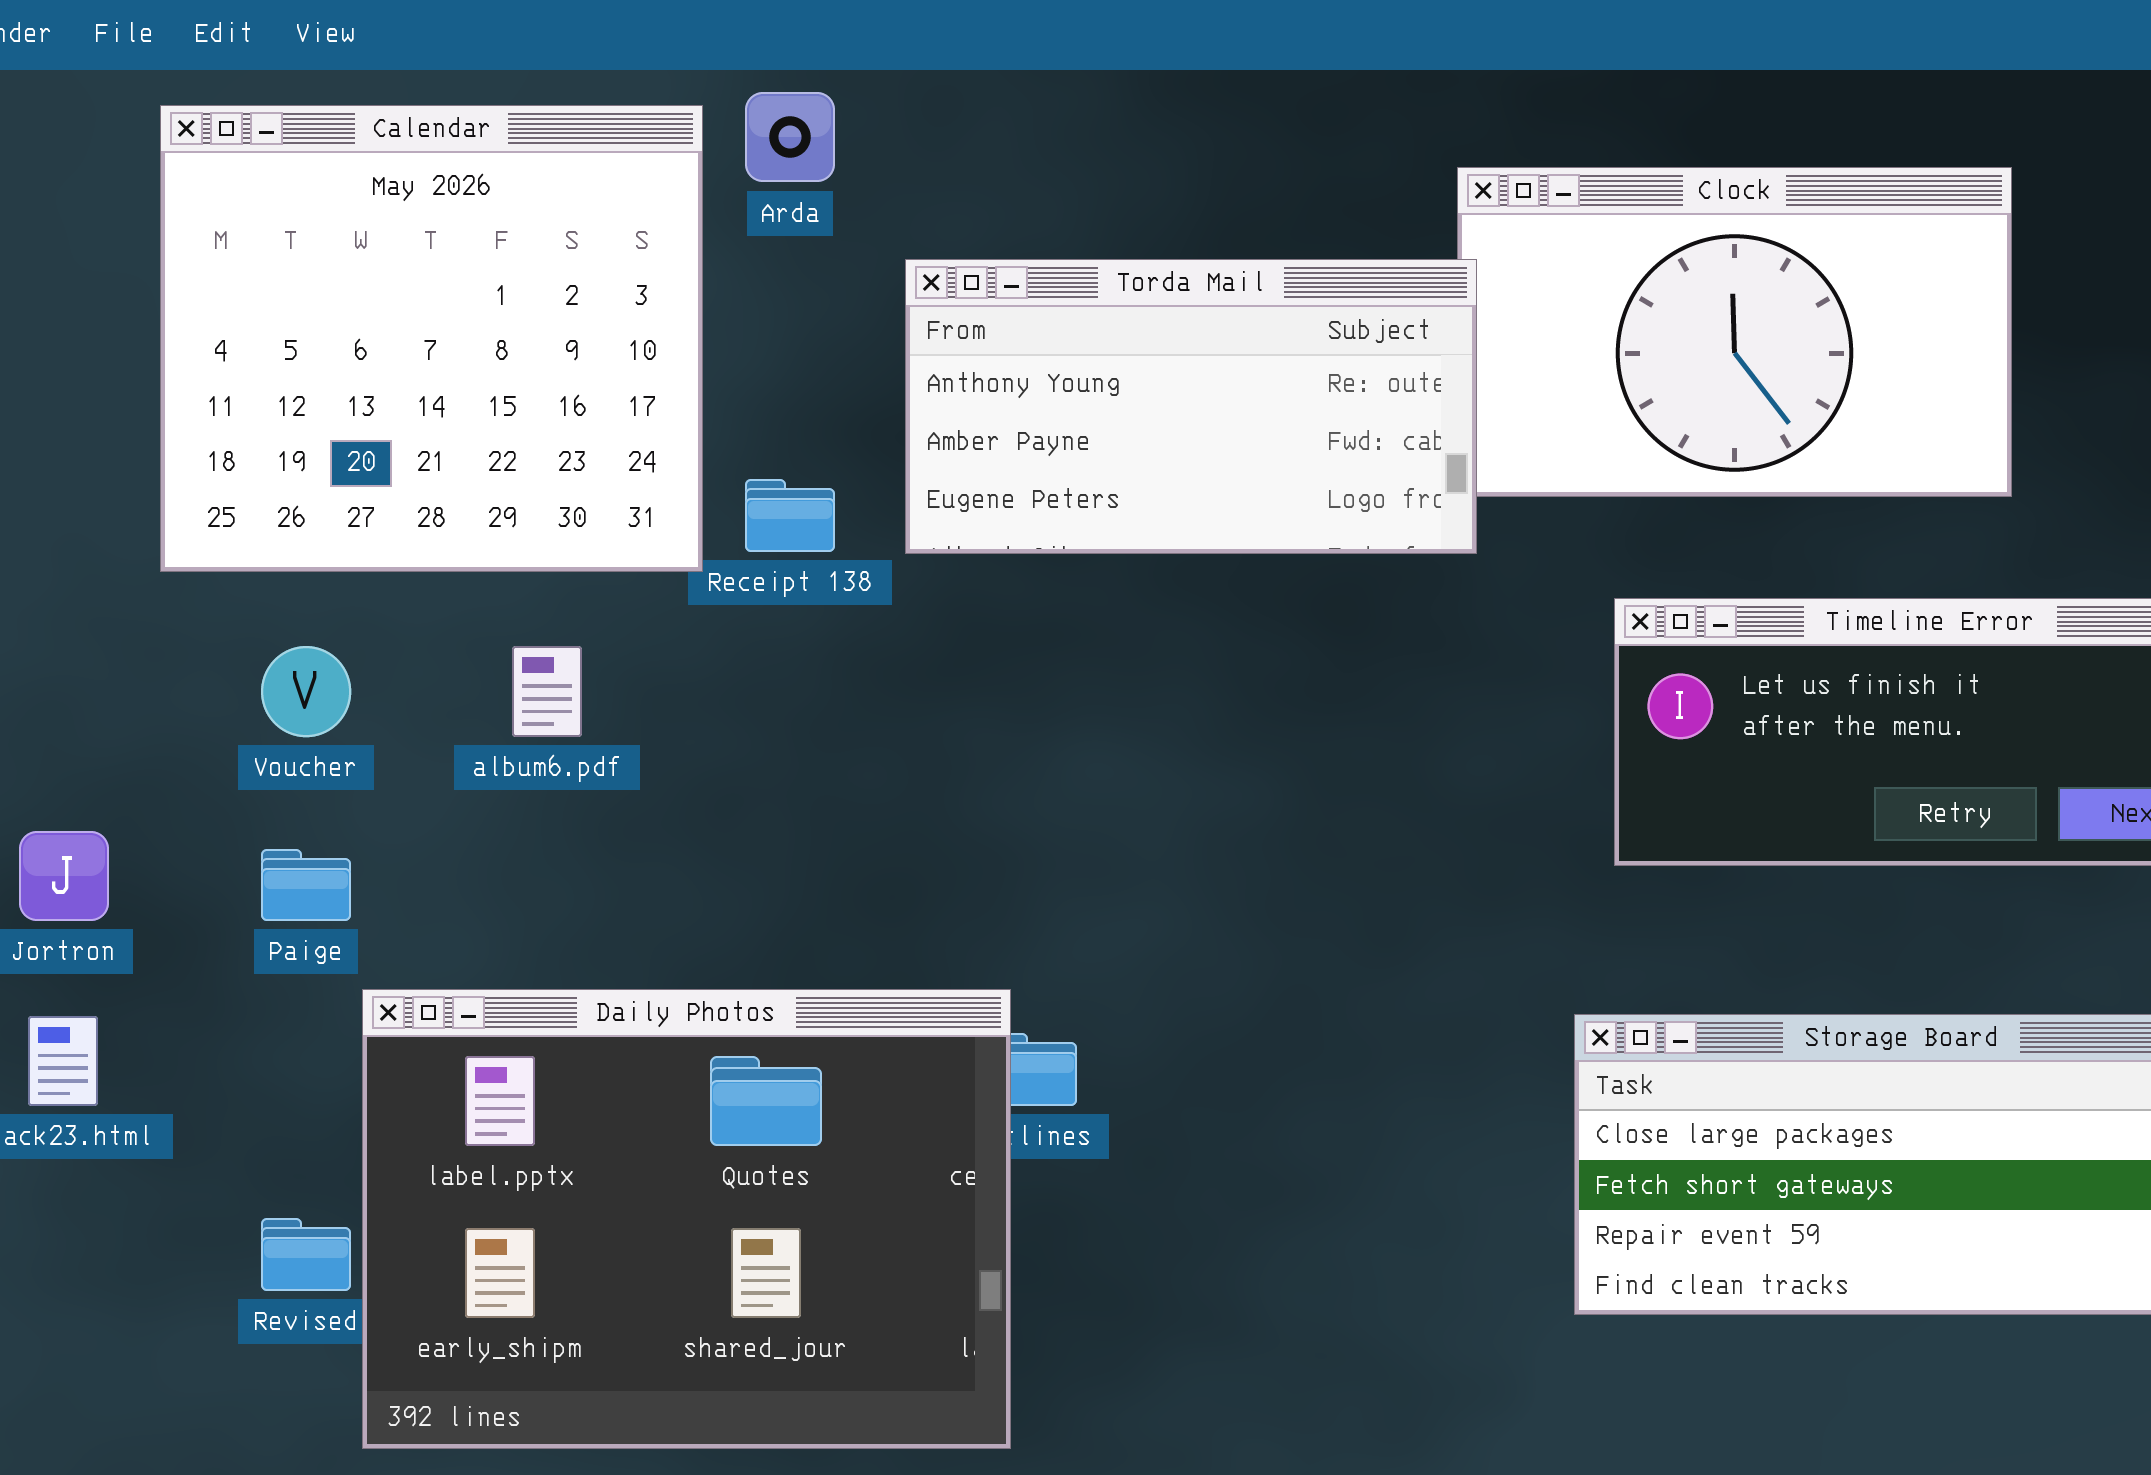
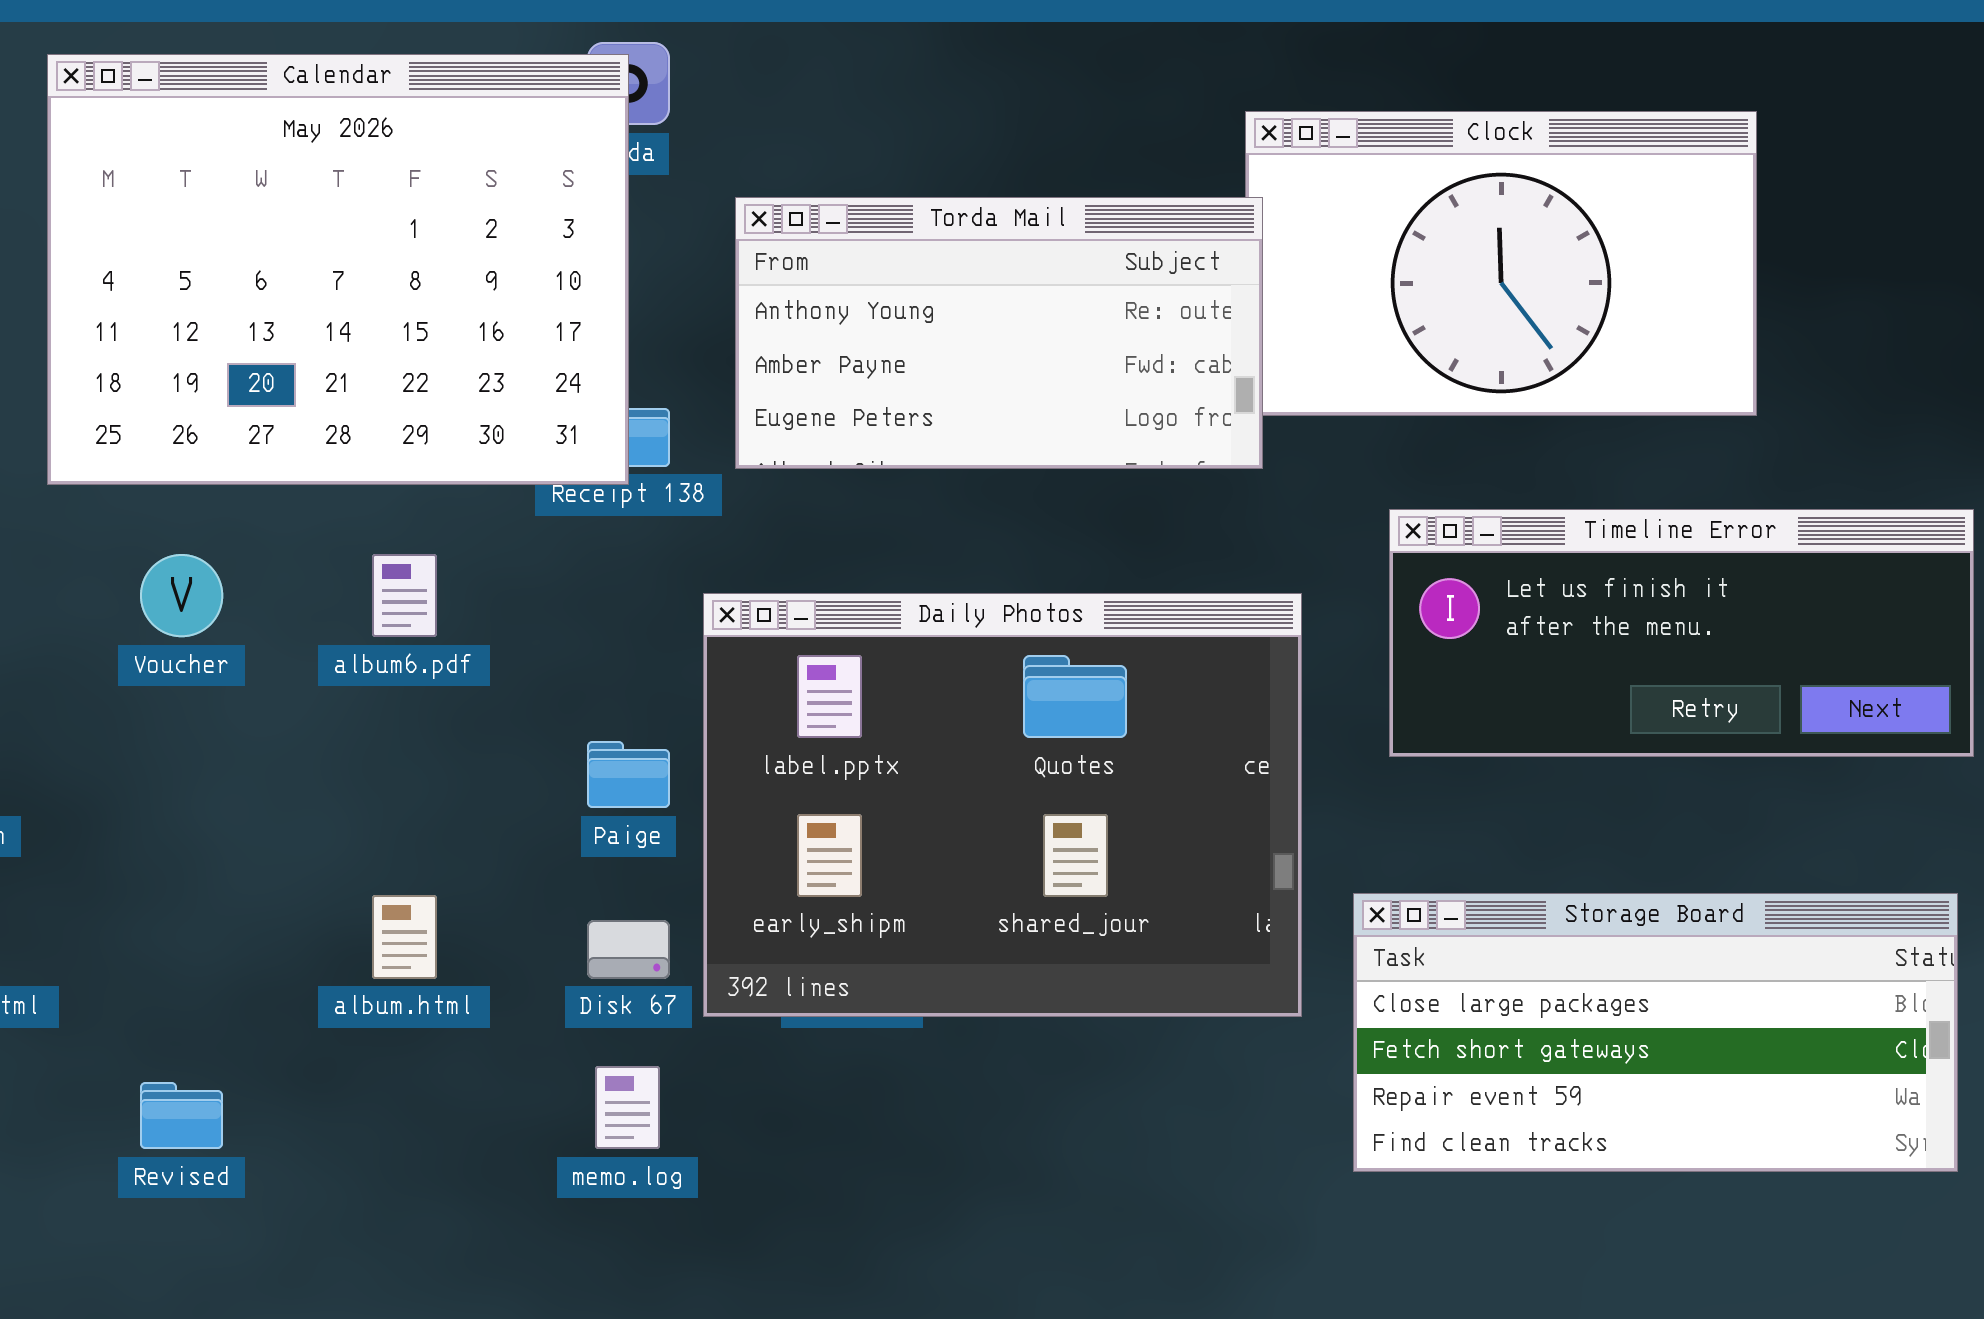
Calendar: [160,105,703,572] -> [47,54,629,485], resized
Paige: [261,849,351,921] -> [587,741,670,808], moved
Daily Photos: [362,989,1011,1449] -> [703,593,1302,1017], moved

